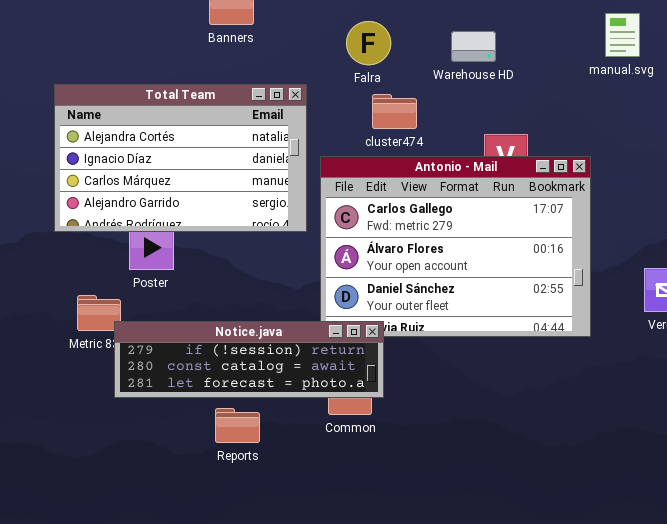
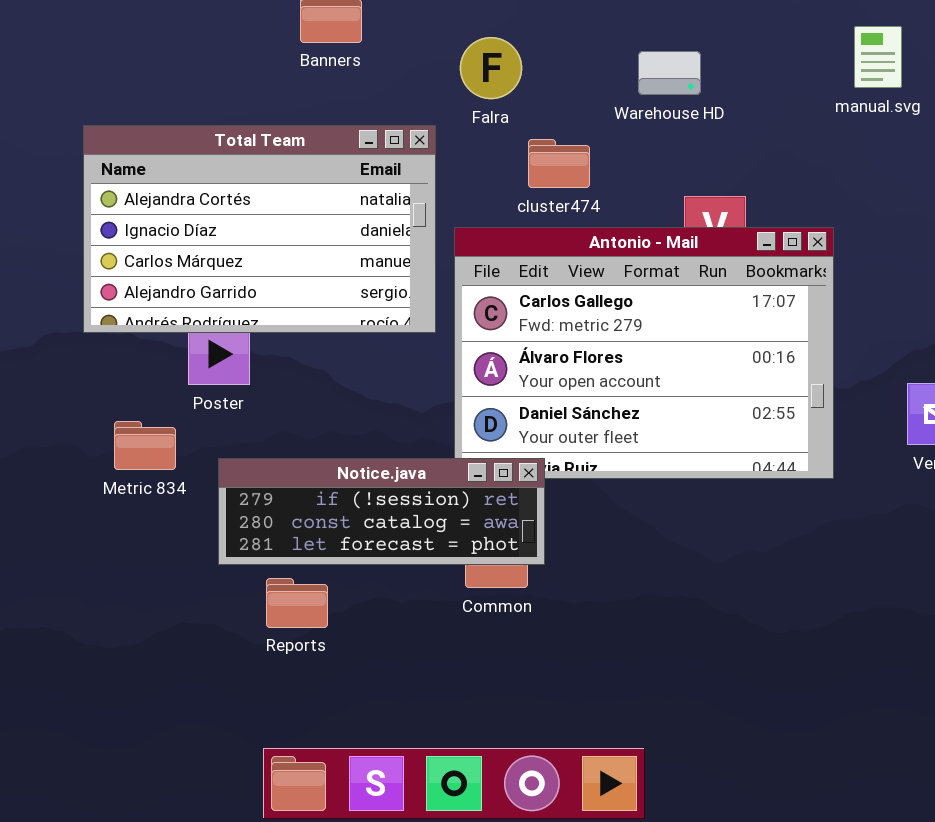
Falra: [346,21,391,65] -> [460,37,522,99], moved
Notice.java: [114,321,384,398] -> [218,458,545,565], resized
Reports: [215,408,260,443] -> [266,578,328,628], moved

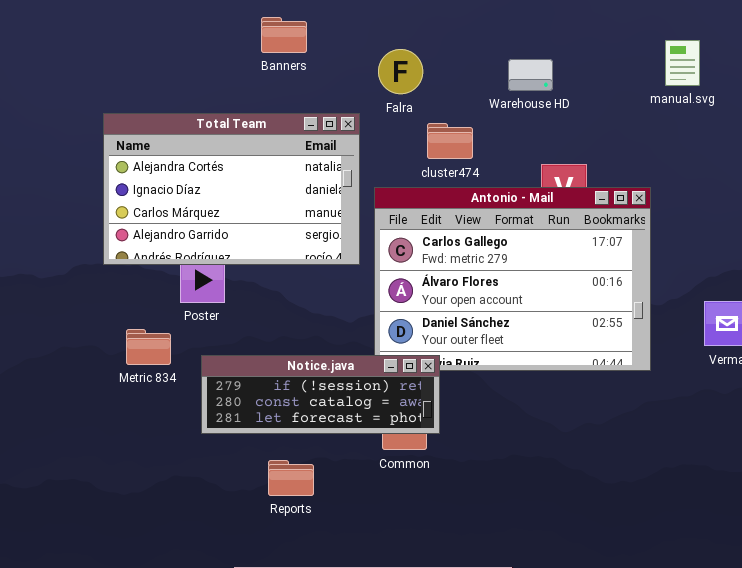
Reports: [266,578,328,628] -> [268,460,314,496], moved

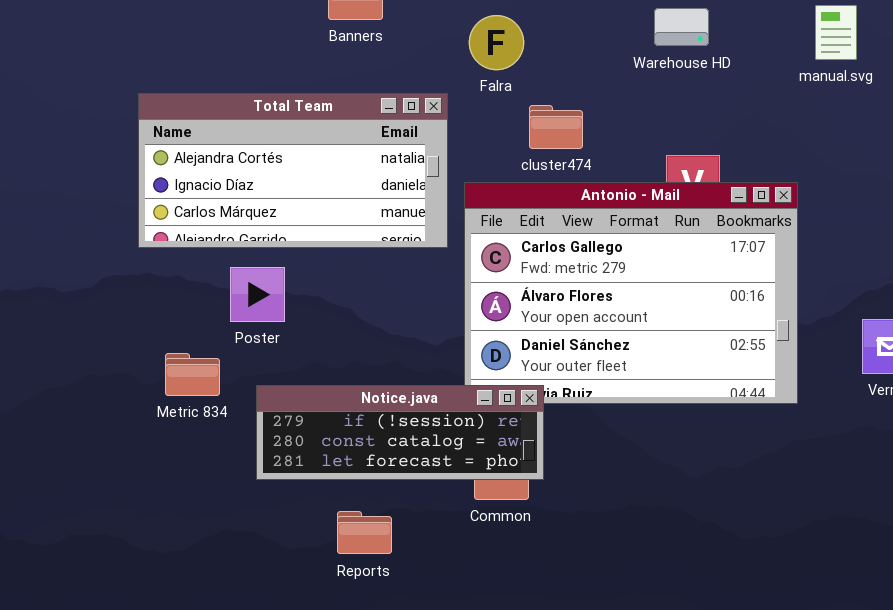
Warehouse HD: [508,59,553,91] -> [654,8,709,46], moved
Total Team: [103,113,360,265] -> [138,93,448,248], resized

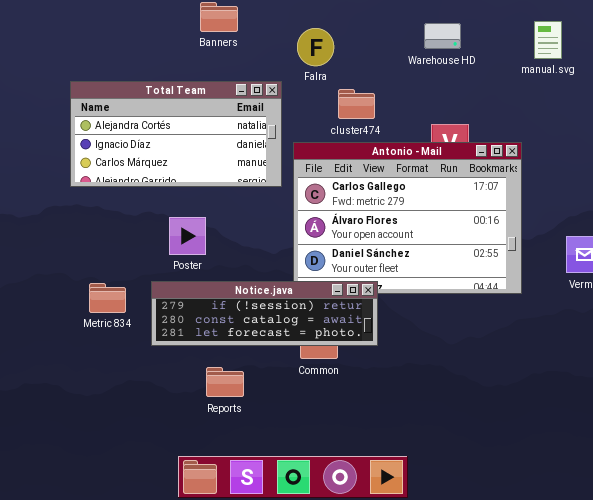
Poster: [230,267,285,322] -> [169,217,206,255], moved
Metric 834: [165,353,220,396] -> [89,283,126,313], moved
Notice.java: [256,385,544,480] -> [151,281,378,346], resized

